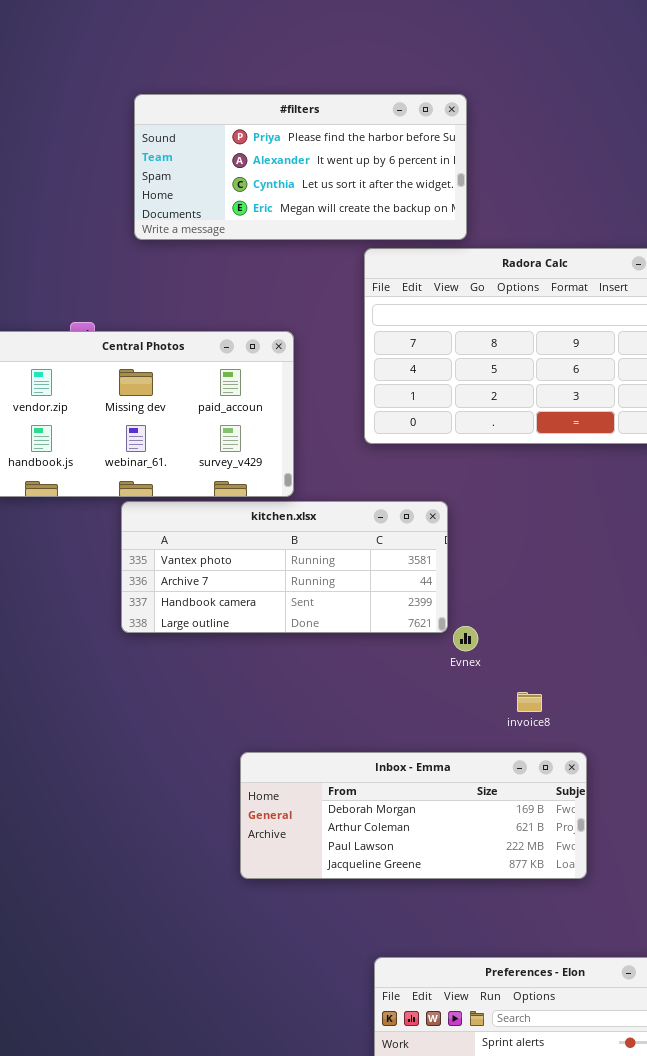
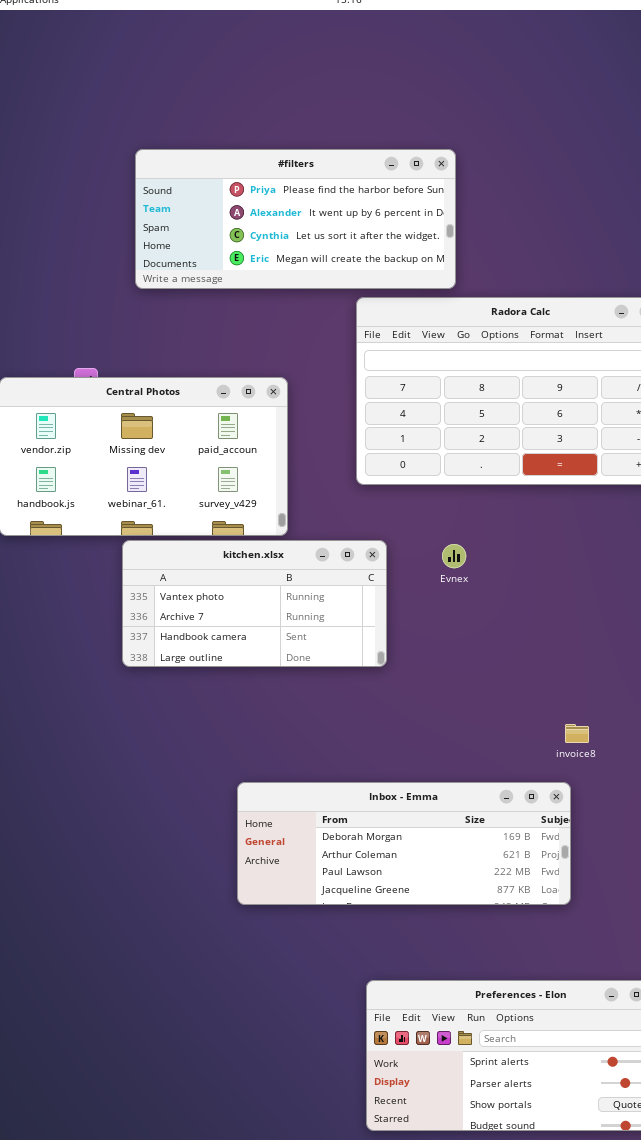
kitchen.xlsx: [121,501,448,633] -> [122,540,387,667], resized
Evnex: [453,626,478,651] -> [442,544,466,568], moved
invoice8: [517,692,542,712] -> [565,724,589,743], moved

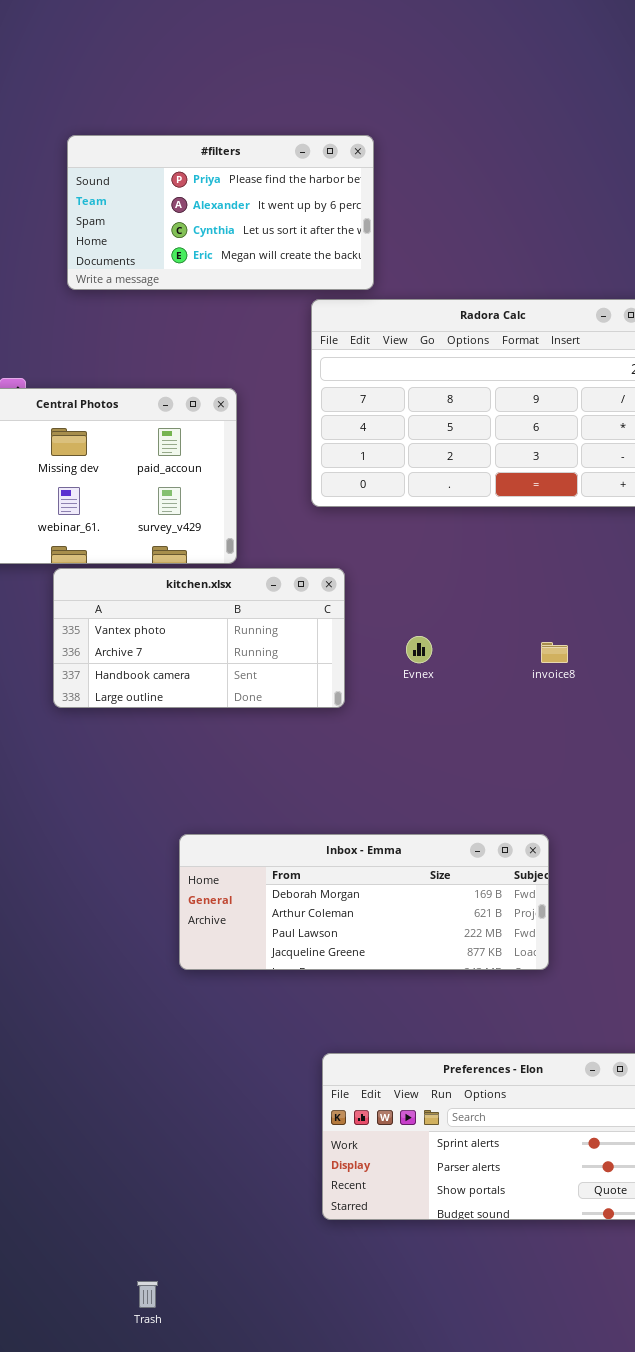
#filters: [135,149,456,289] -> [67,135,374,290], resized
Evnex: [442,544,466,568] -> [406,636,432,663], moved
invoice8: [565,724,589,743] -> [541,642,568,663], moved

